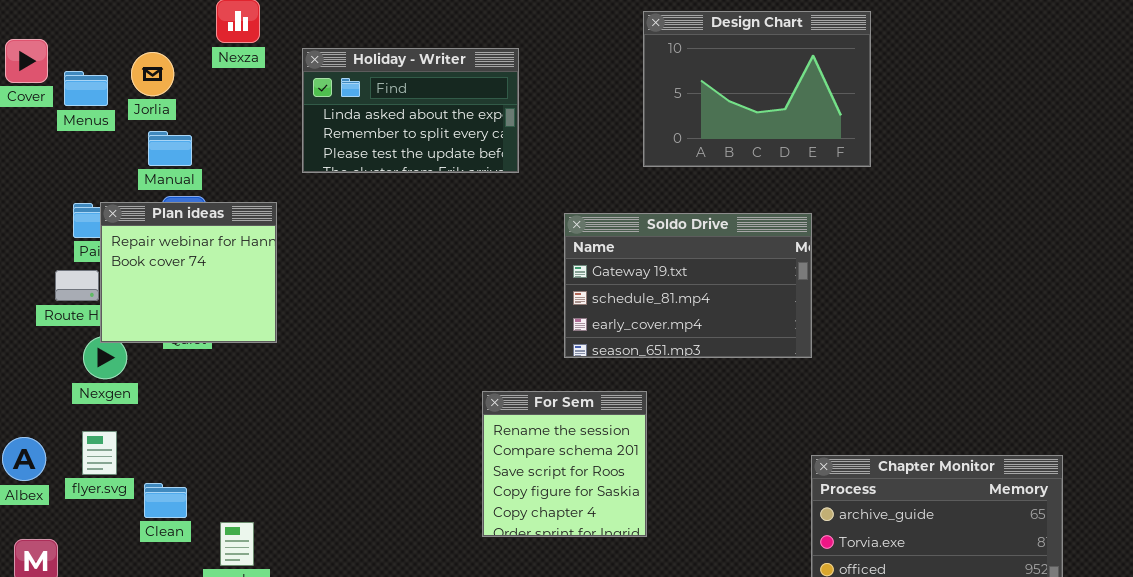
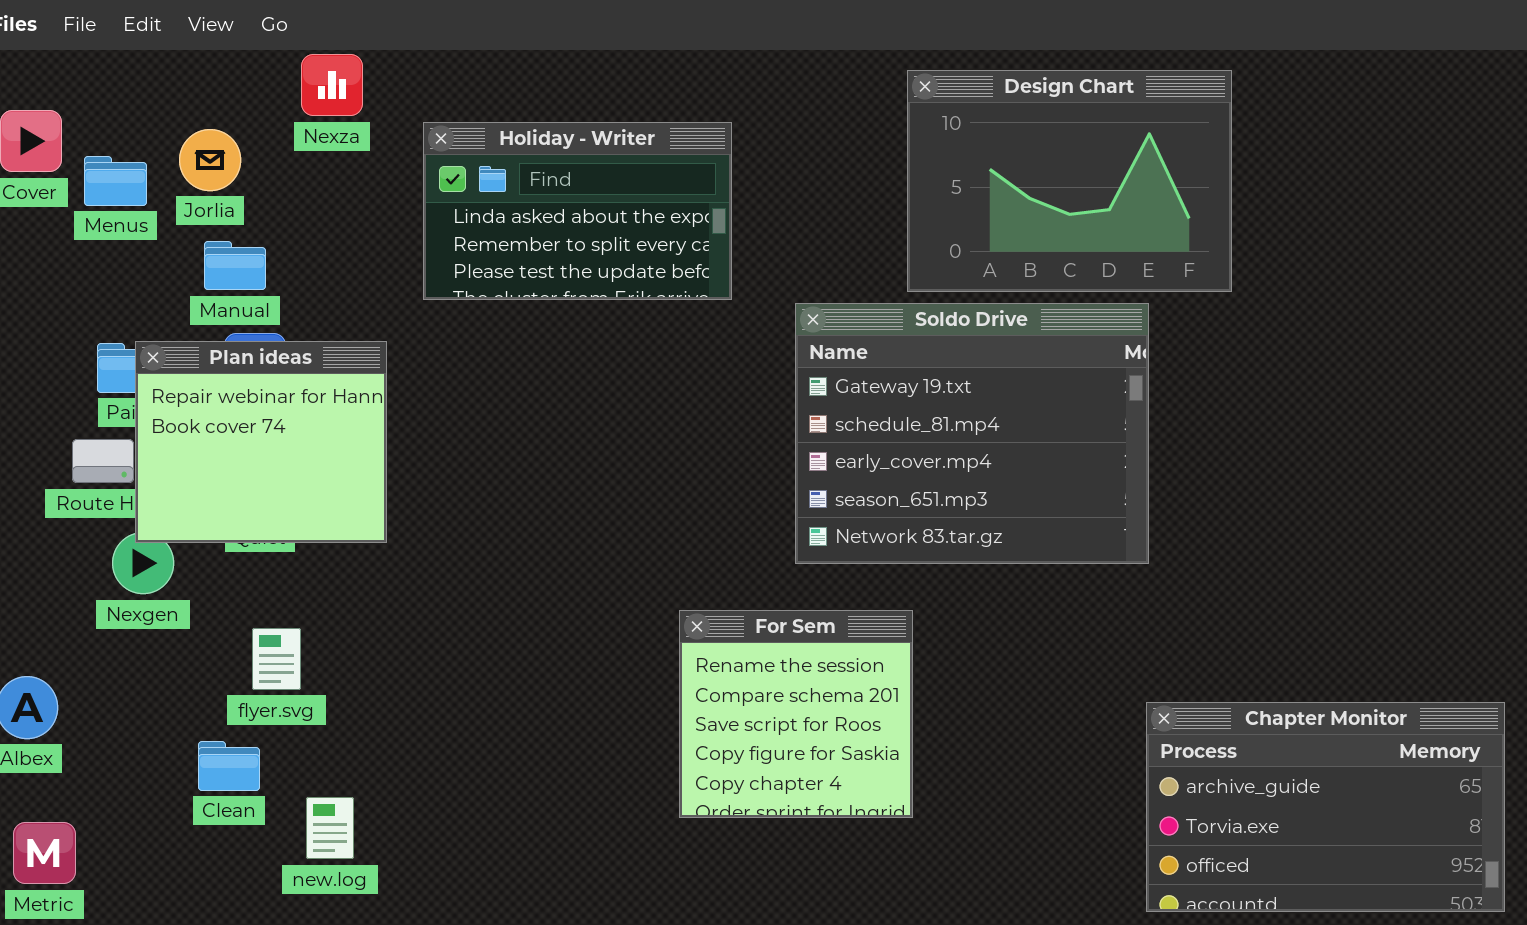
Soldo Drive: [564,213,812,358] -> [795,303,1149,564], resized
flyer.svg: [82,431,117,475] -> [252,628,301,690], moved

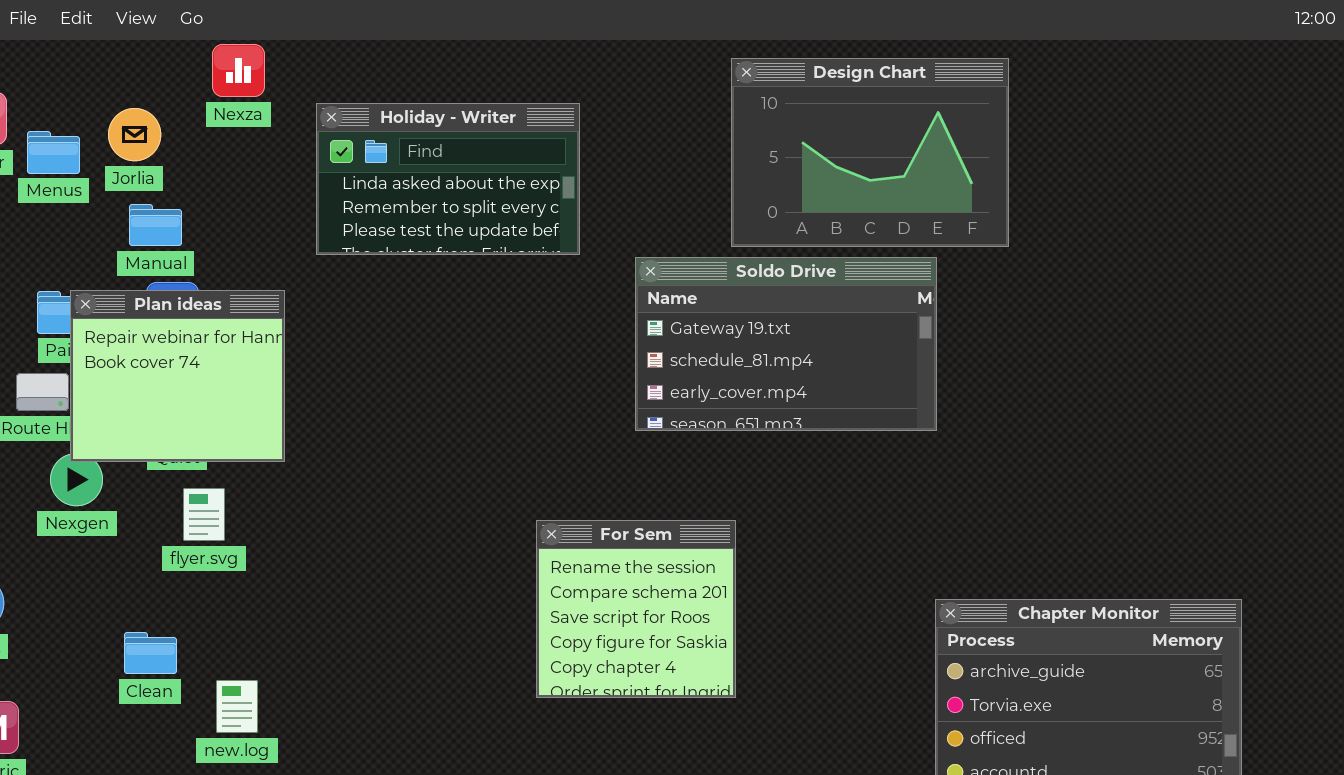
Soldo Drive: [795,303,1149,564] -> [635,257,937,431], resized
flyer.svg: [252,628,301,690] -> [183,488,225,541], moved

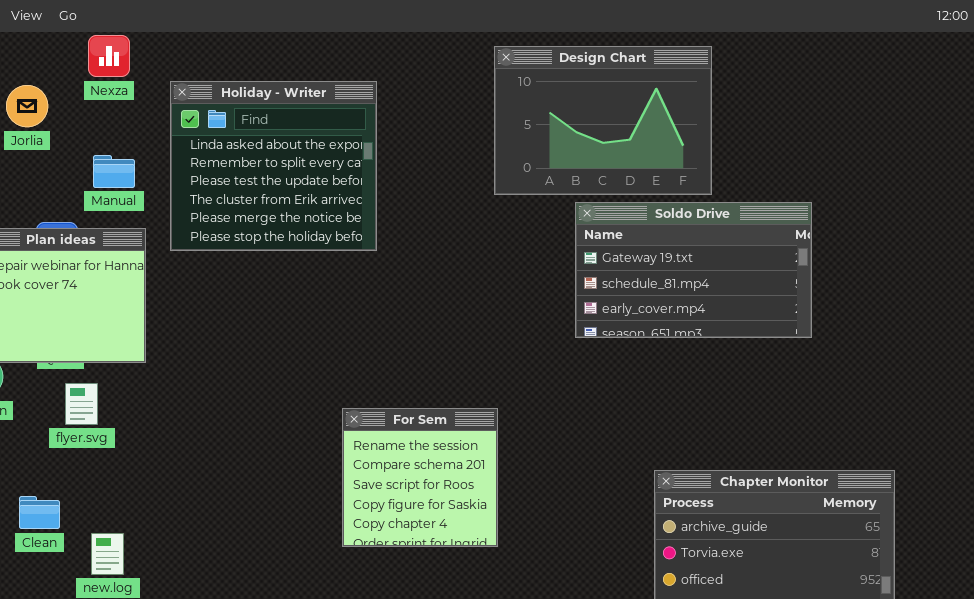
Holiday - Writer: [316,103,580,255] -> [170,81,377,251], resized
Manual: [129,204,182,246] -> [93,155,135,188], moved
Soldo Drive: [635,257,937,431] -> [575,202,812,338], moved

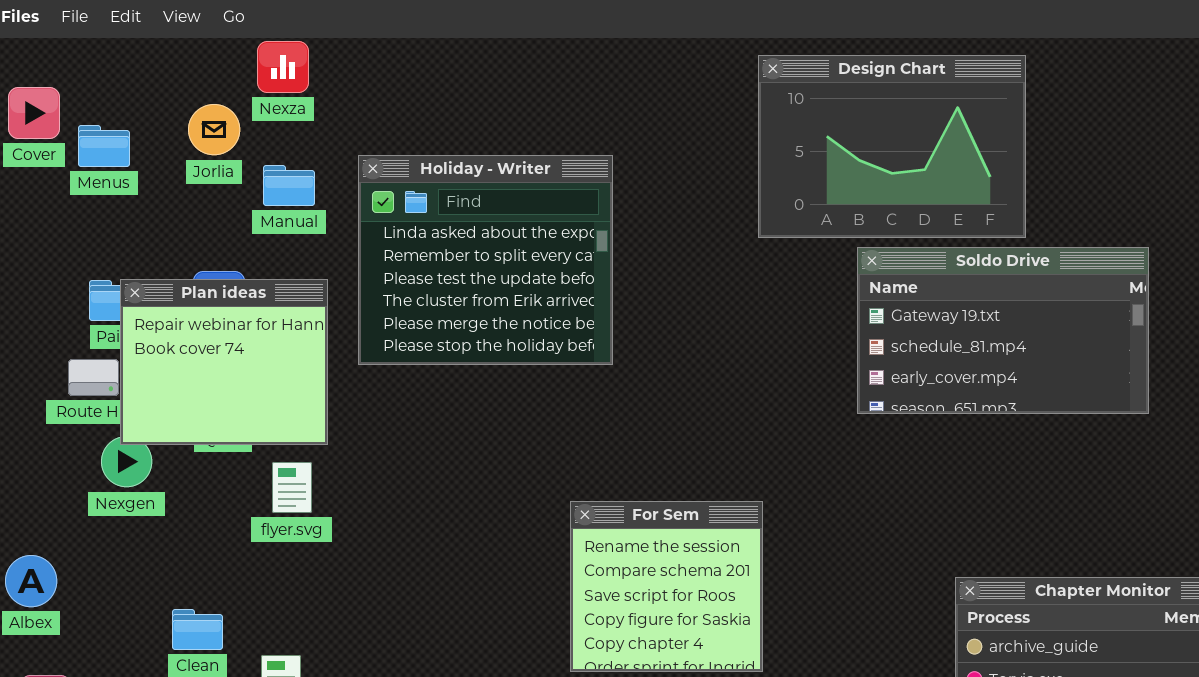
Holiday - Writer: [170,81,377,251] -> [358,155,613,365], moved
Jorlia: [6,85,48,127] -> [188,104,240,155], moved
Manual: [93,155,135,188] -> [263,165,315,206], moved
flyer.svg: [65,383,98,425] -> [272,462,312,513], moved

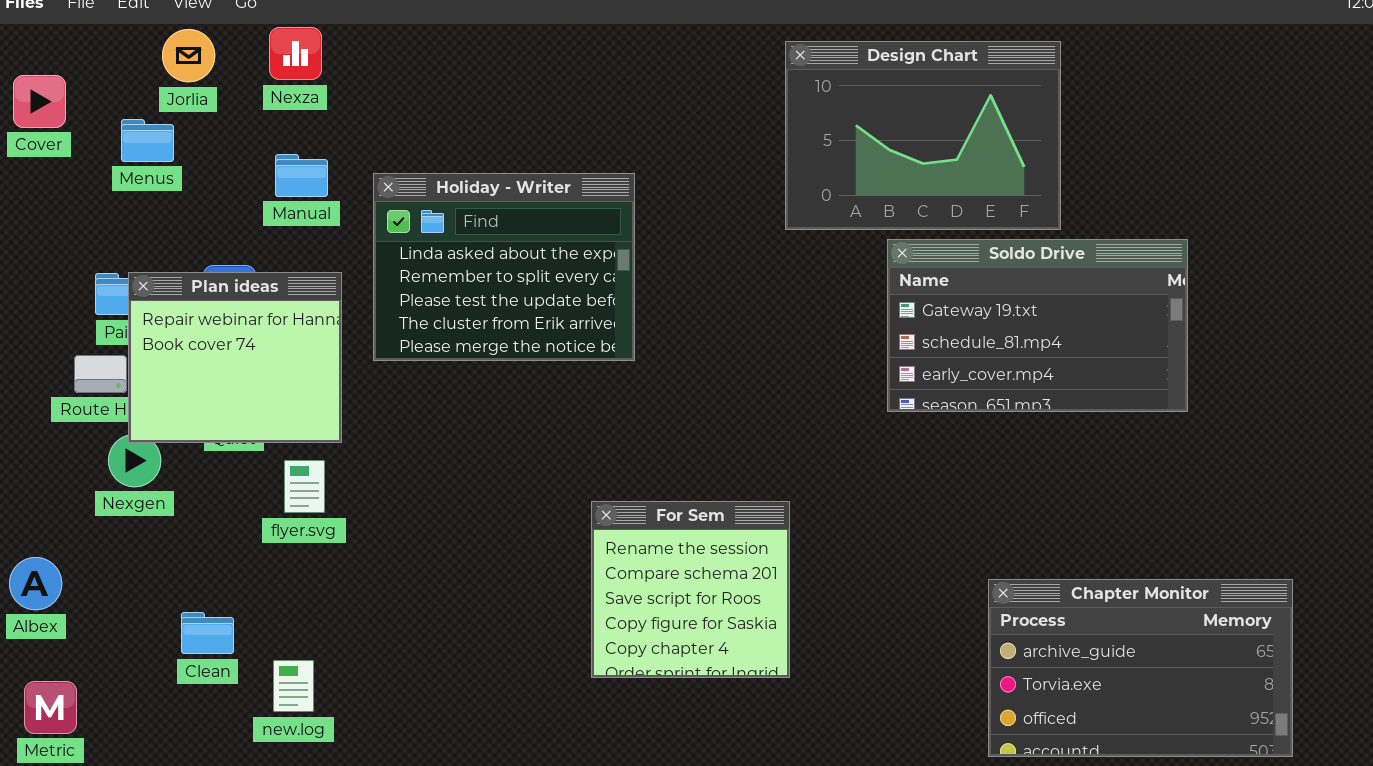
Jorlia: [188,104,240,155] -> [162,29,215,82], moved
Menus: [78,125,130,167] -> [121,119,174,162], moved
Holiday - Writer: [358,155,613,365] -> [373,173,635,361], resized

